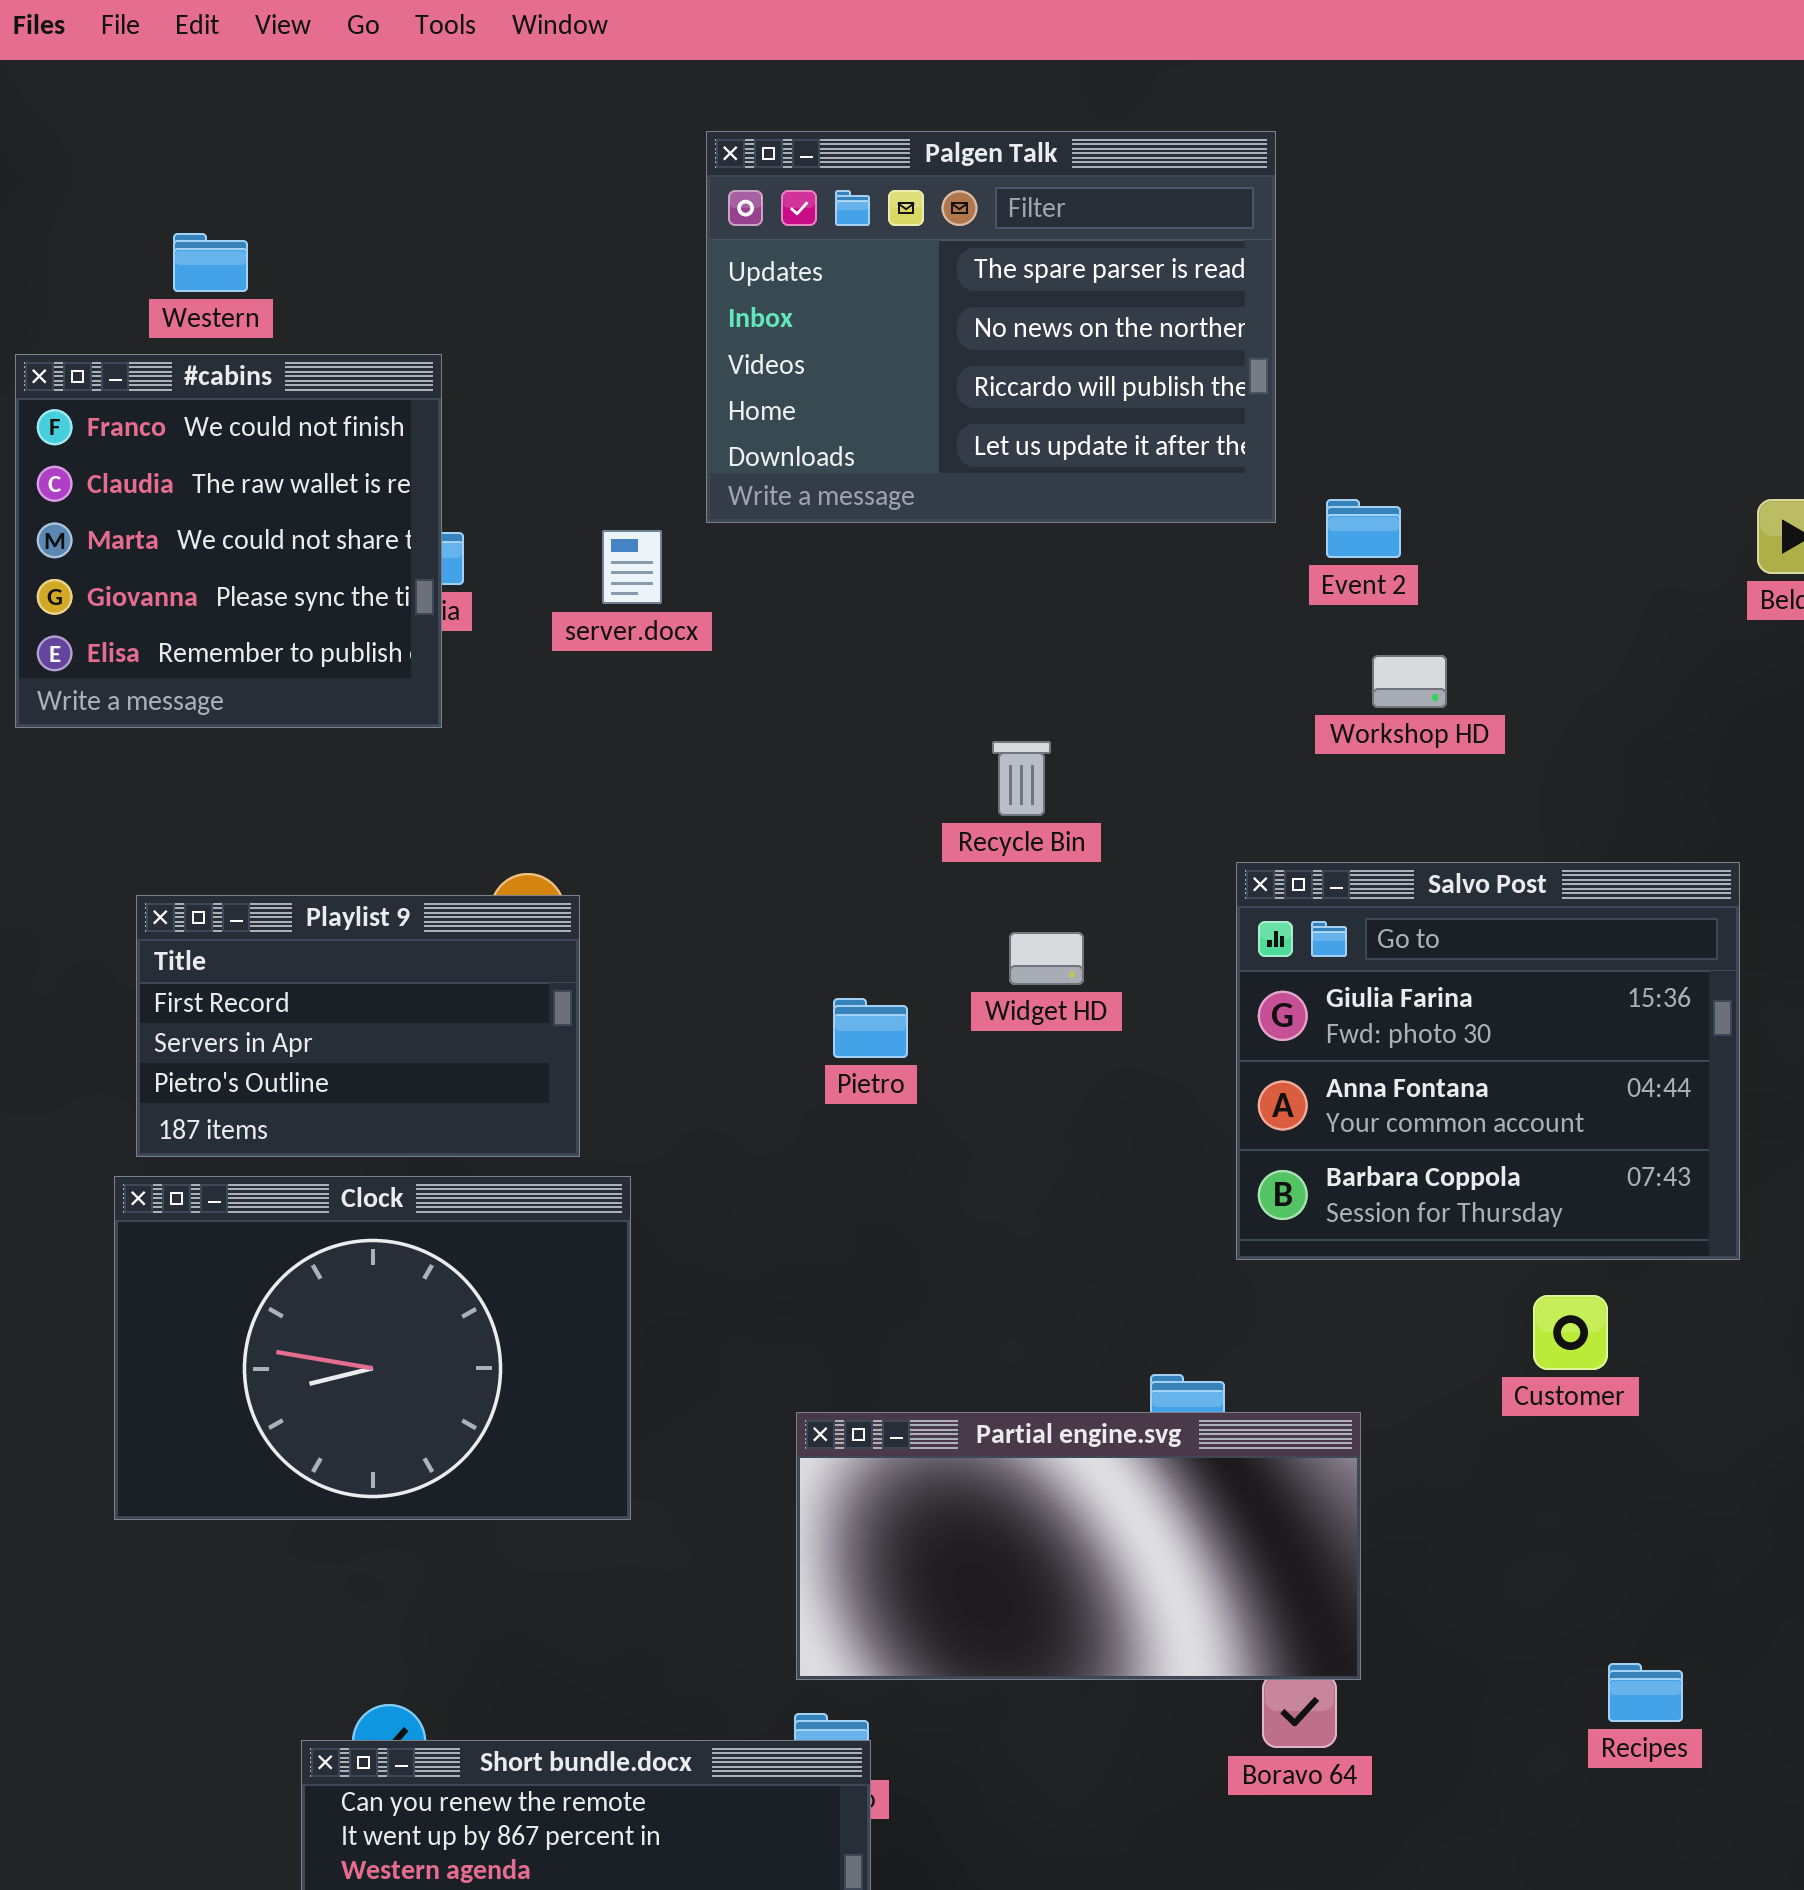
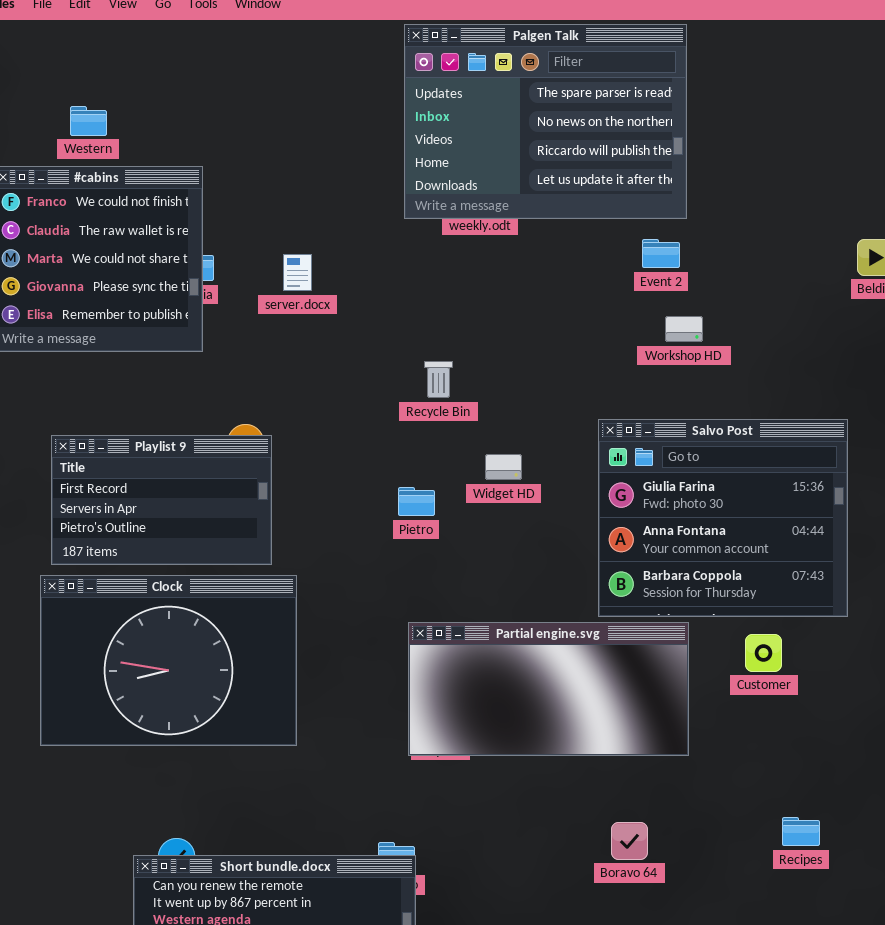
Palgen Talk: [706,131,1276,523] -> [404,24,687,219], moved
Recycle Bin: [992,741,1051,816] -> [424,361,453,398], moved
Partial engine.svg: [796,1412,1361,1680] -> [408,622,689,756], moved

